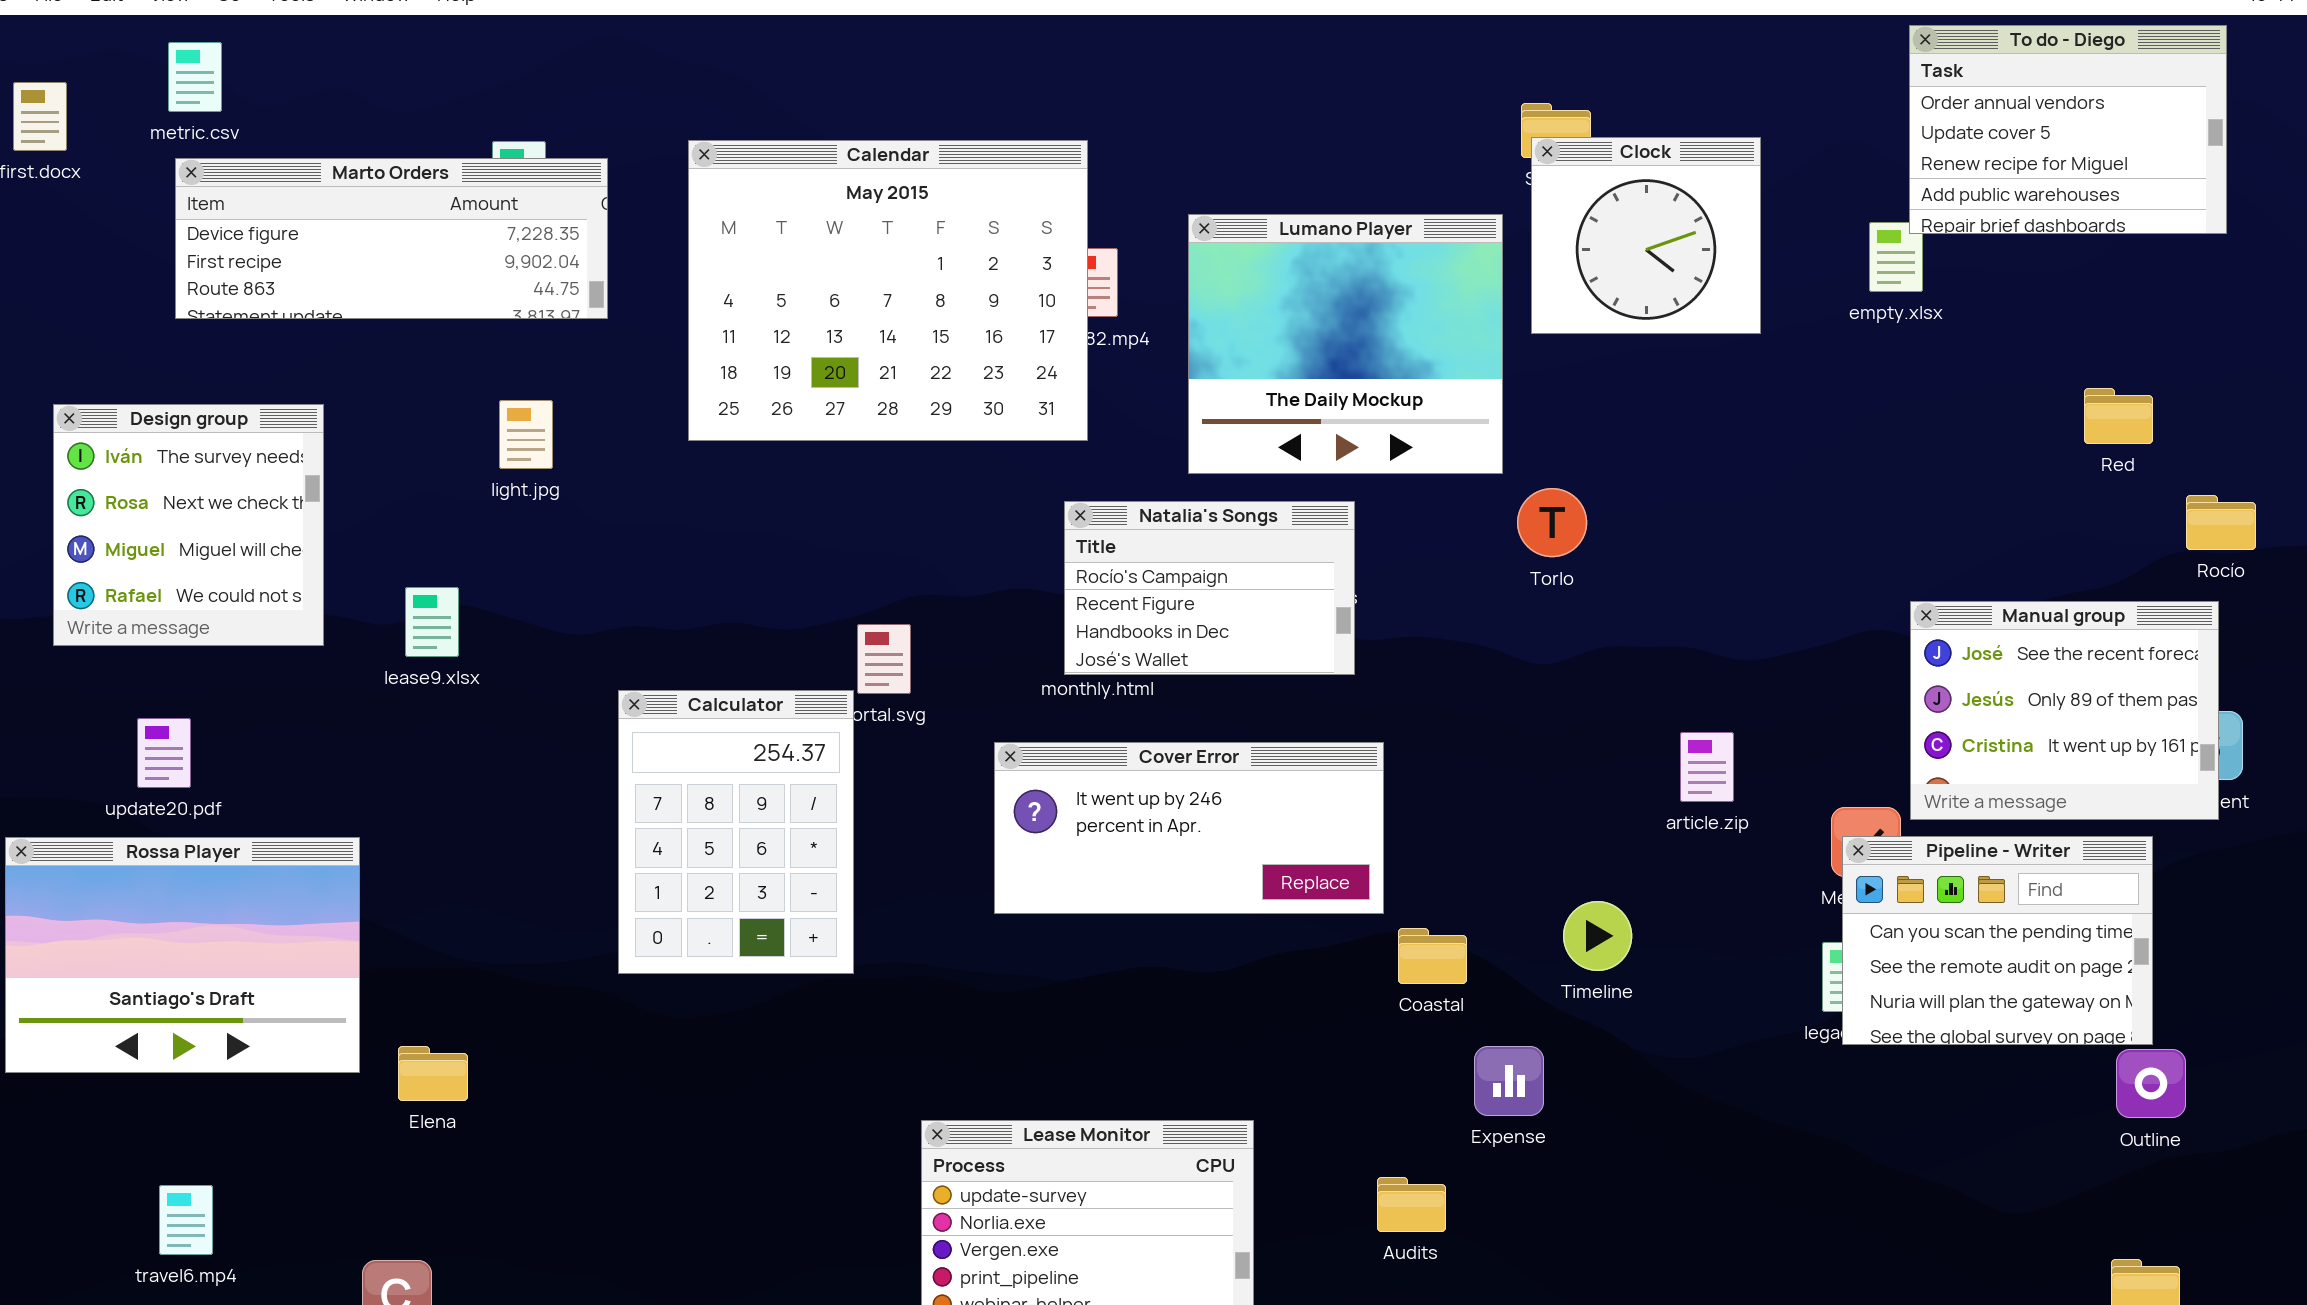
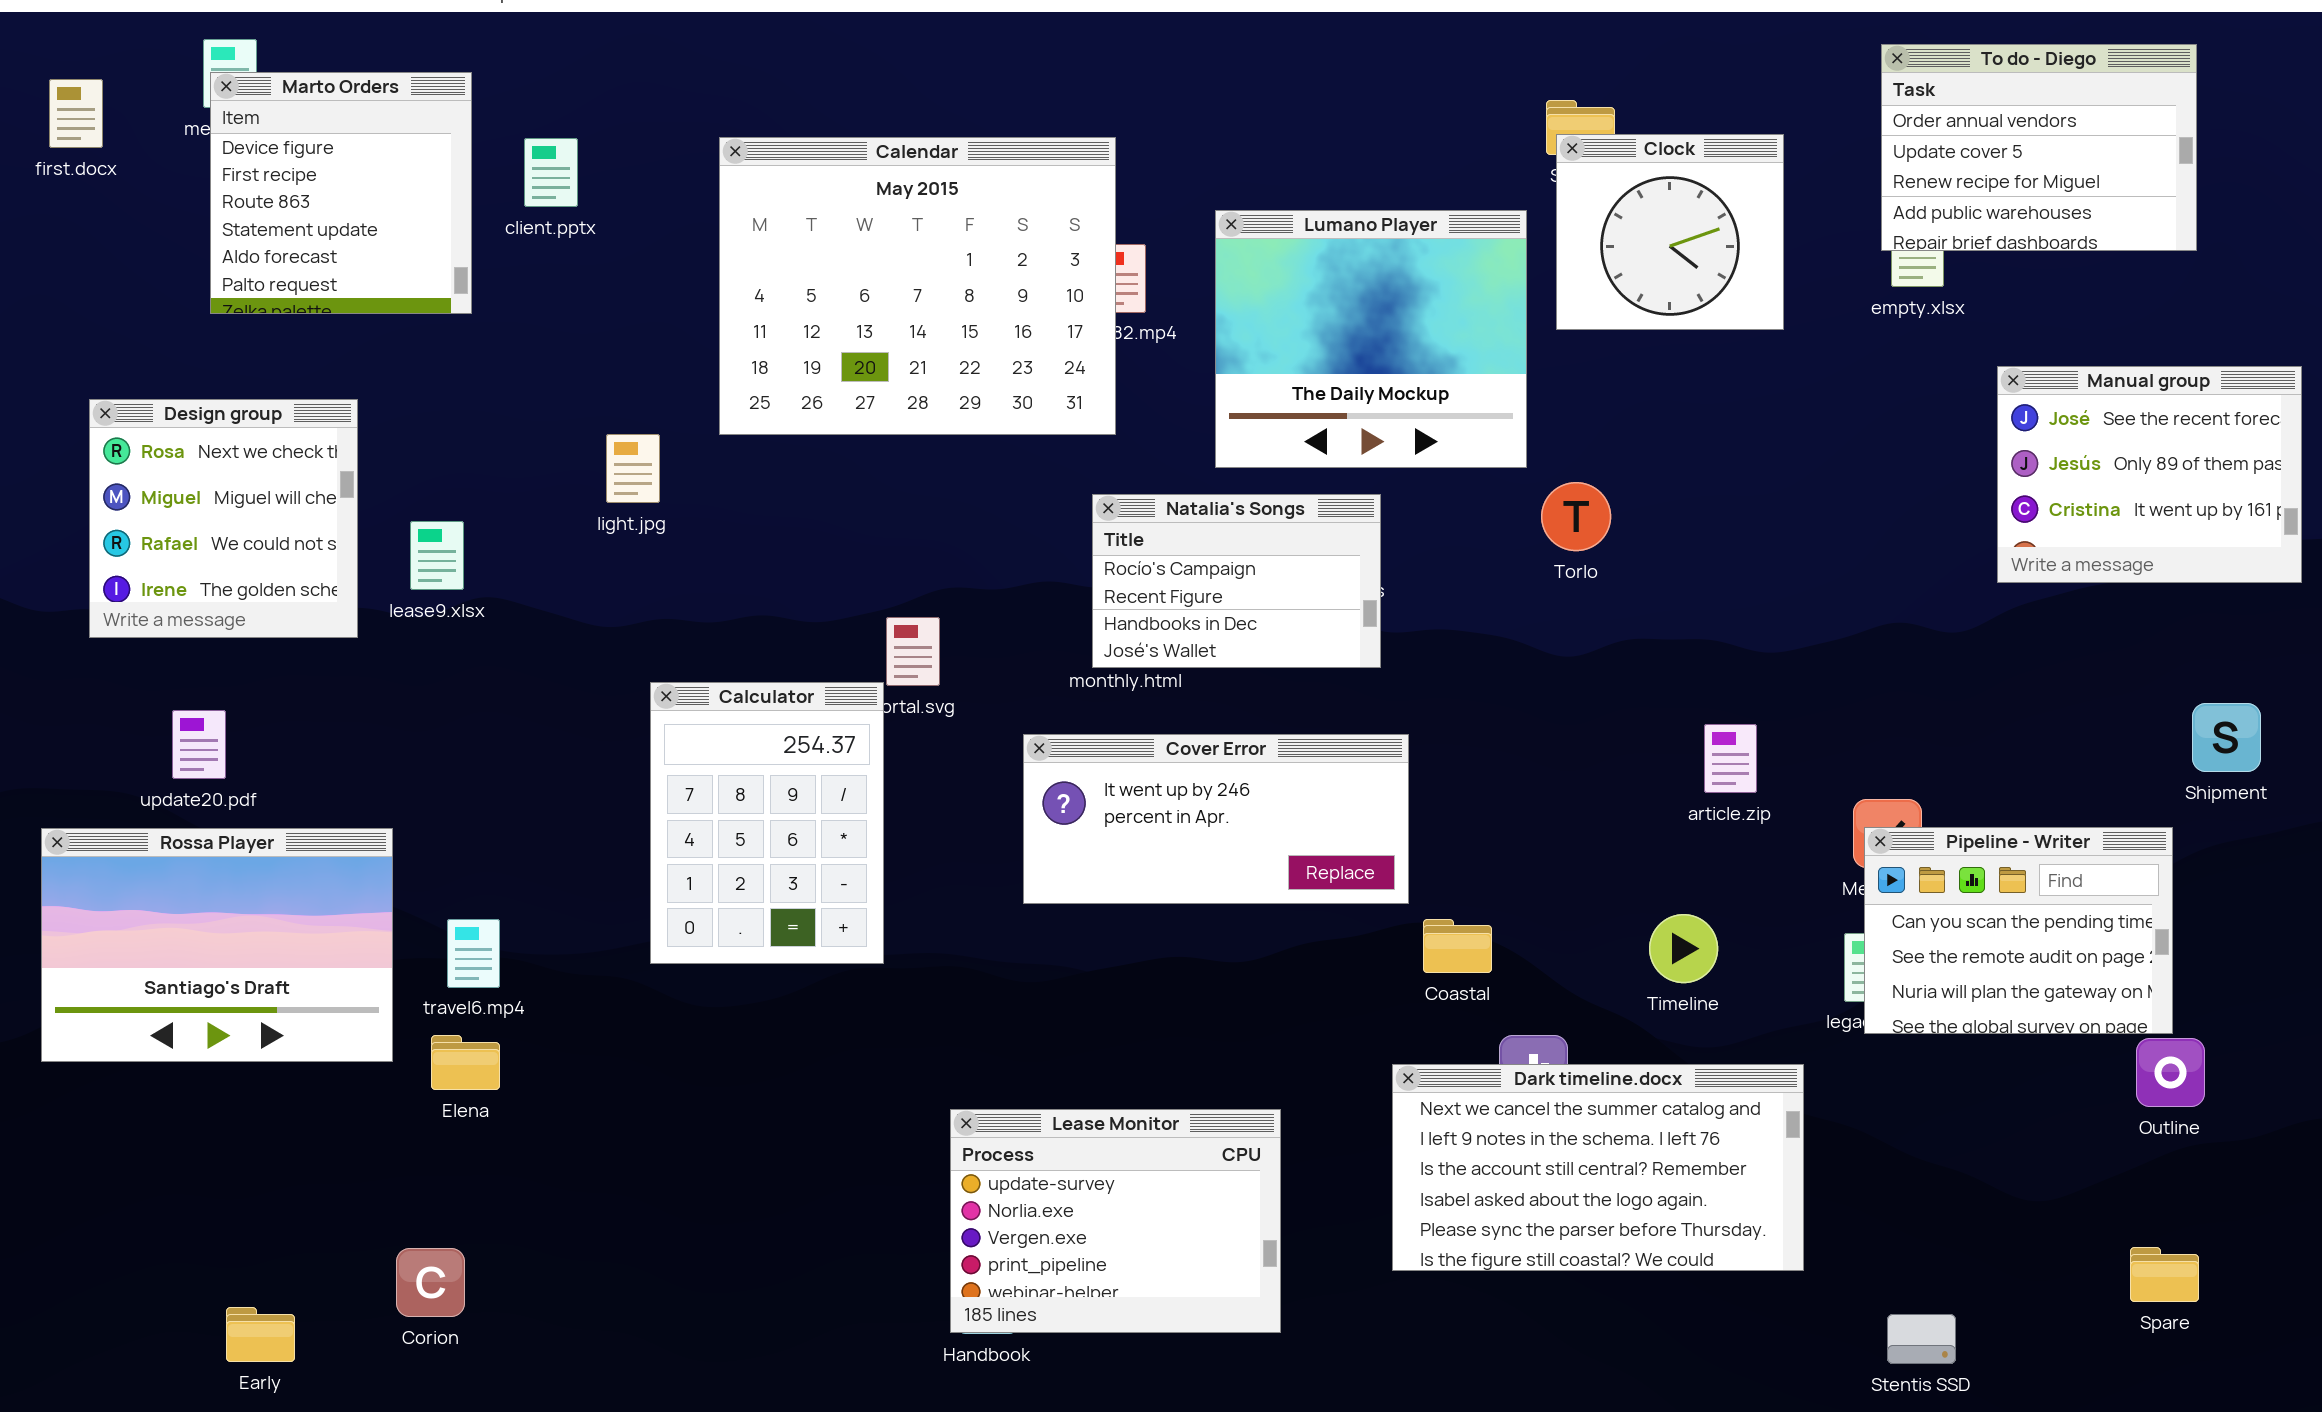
To do - Diego: [1909,25,2227,234] -> [1881,44,2197,251], moved
Marto Orders: [175,158,608,319] -> [210,72,472,314], resized
light.jpg: [499,400,553,469] -> [606,434,660,503], moved
Design group: [53,404,324,646] -> [89,399,358,638], scrolled down 1 row
lease9.xlsx: [405,587,459,657] -> [410,521,464,590], moved
Manual group: [1910,601,2219,820] -> [1997,366,2302,583], moved
Timeline: [1563,901,1632,971] -> [1649,914,1718,983], moved
Dark timeline.docx: none -> [1392,1064,1804,1271], opened
travel6.mp4: [159,1185,213,1255] -> [447,919,500,988], moved

